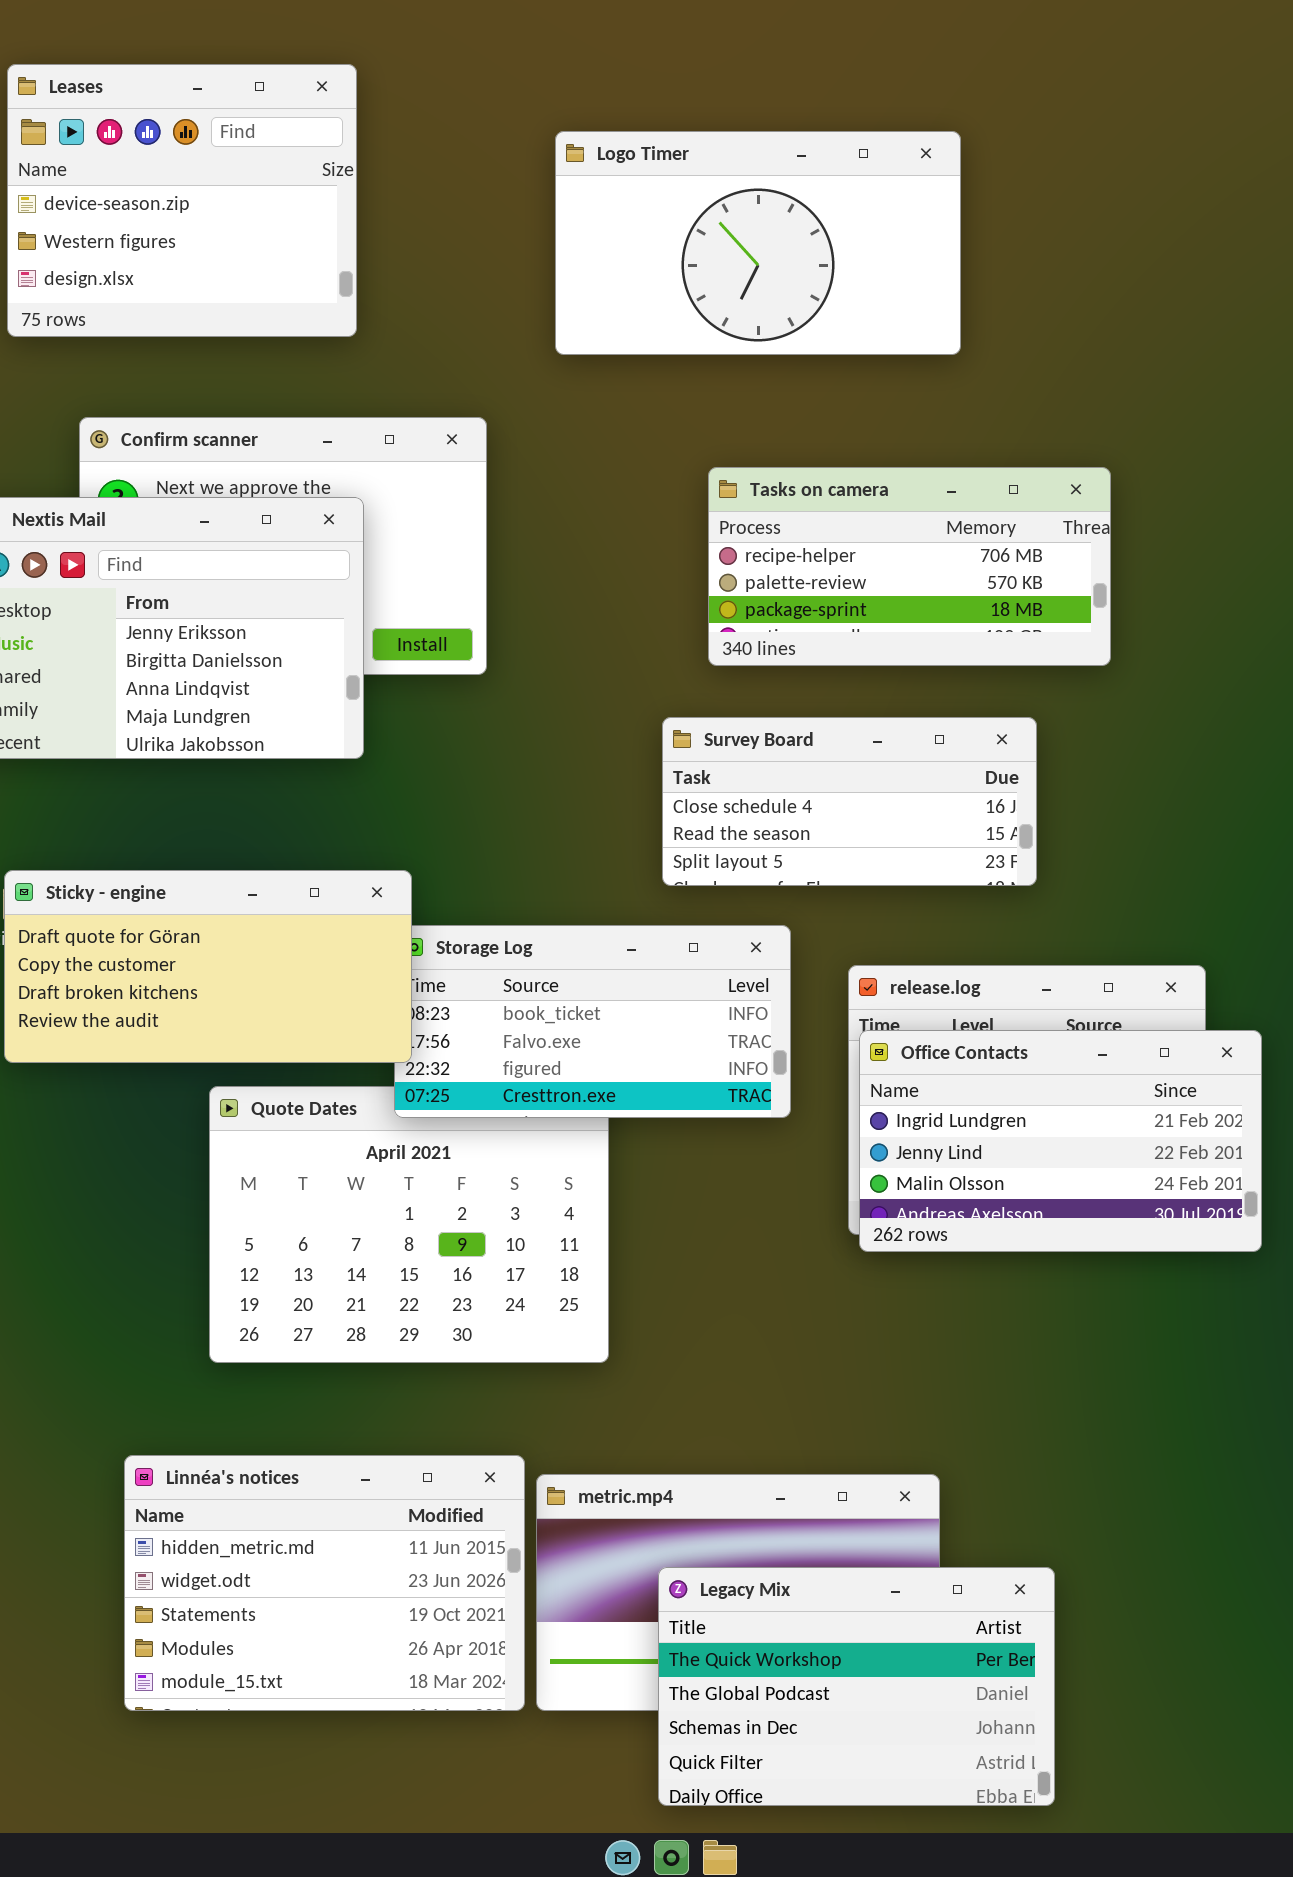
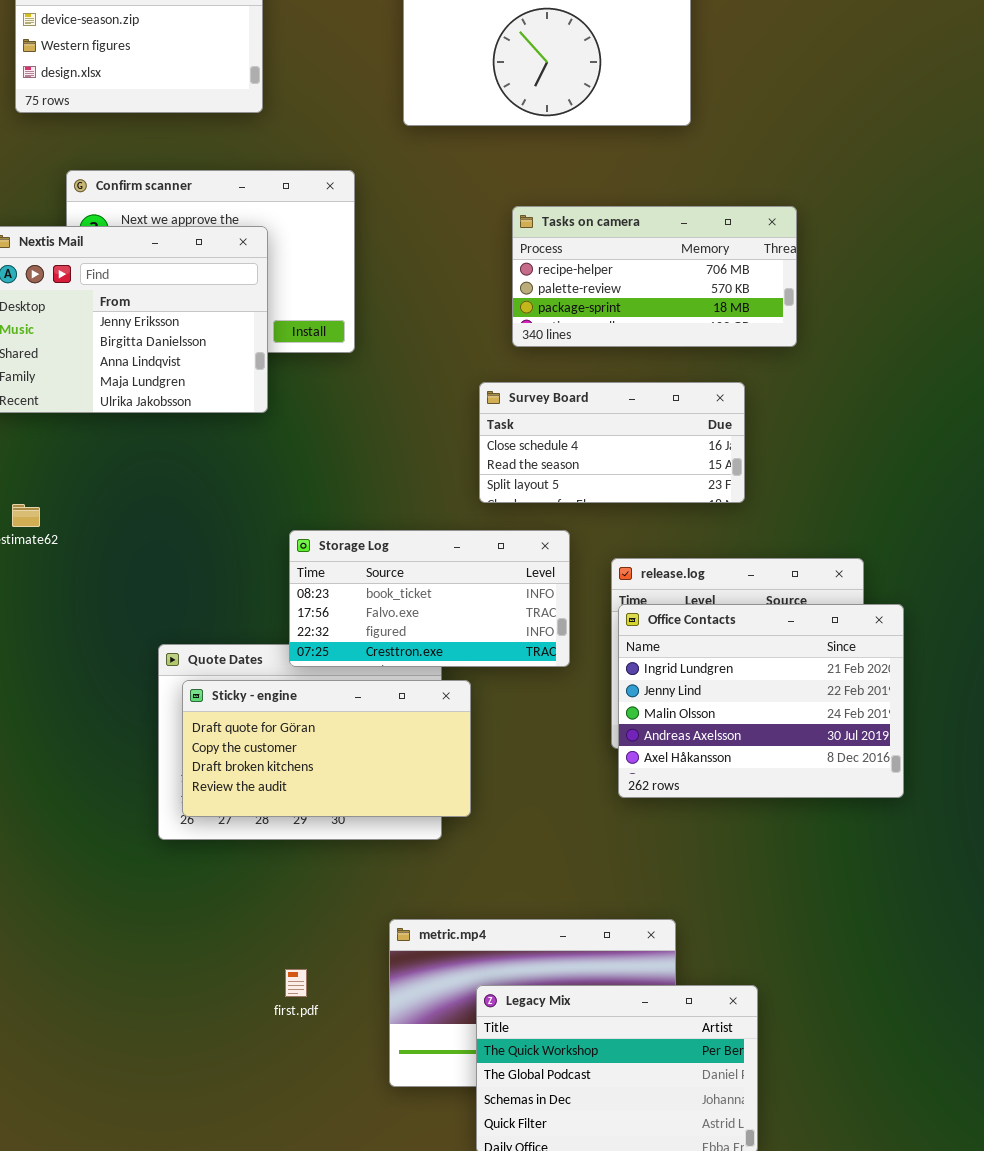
Sticky - engine: [4,870,412,1063] -> [182,680,471,817], moved
Office Contacts: [859,1030,1262,1252] -> [618,604,904,798], resized
Linnéa's notices: [124,1455,525,1711] -> none, closed

